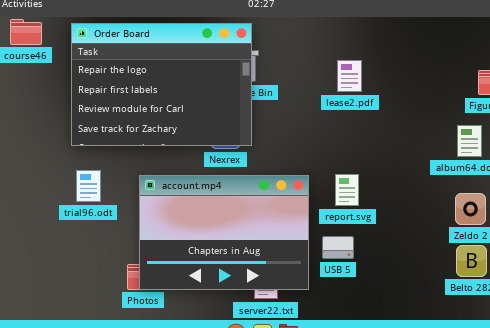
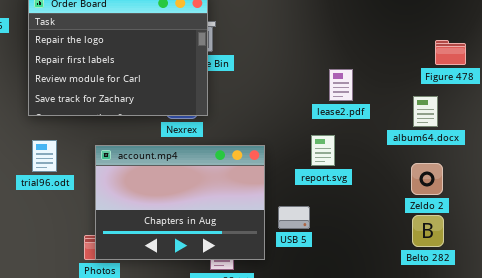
lease2.pdf: [337,60,362,92] -> [329,69,353,101], moved
report.svg: [335,174,359,206] -> [311,135,335,166], moved

